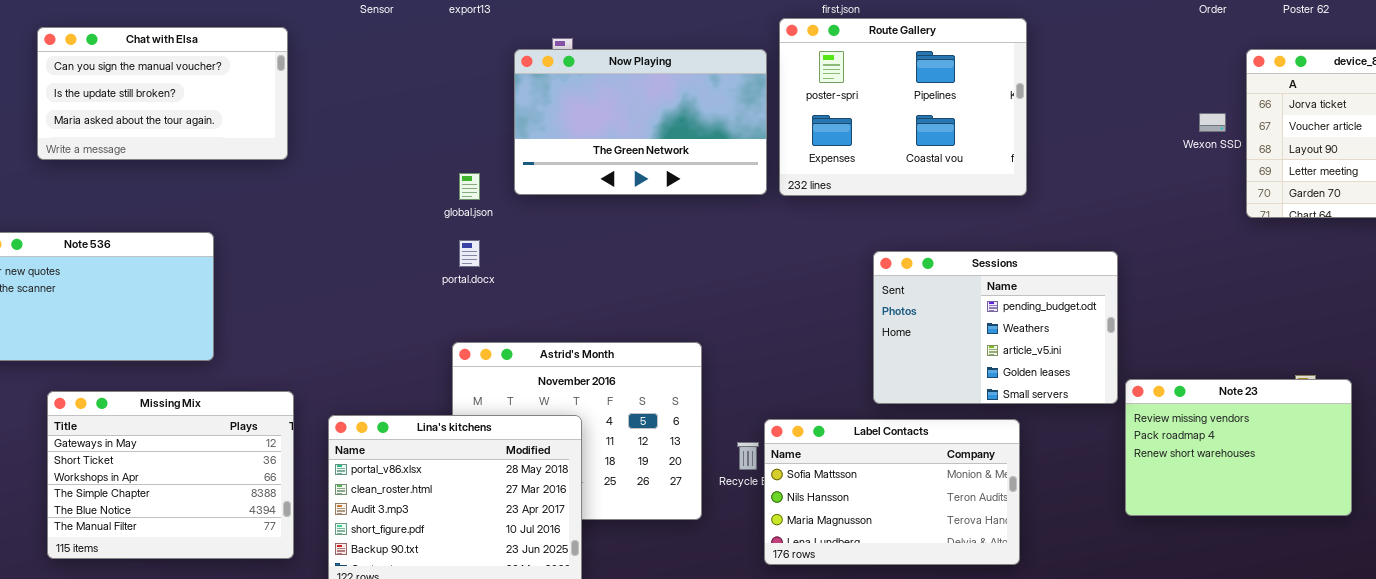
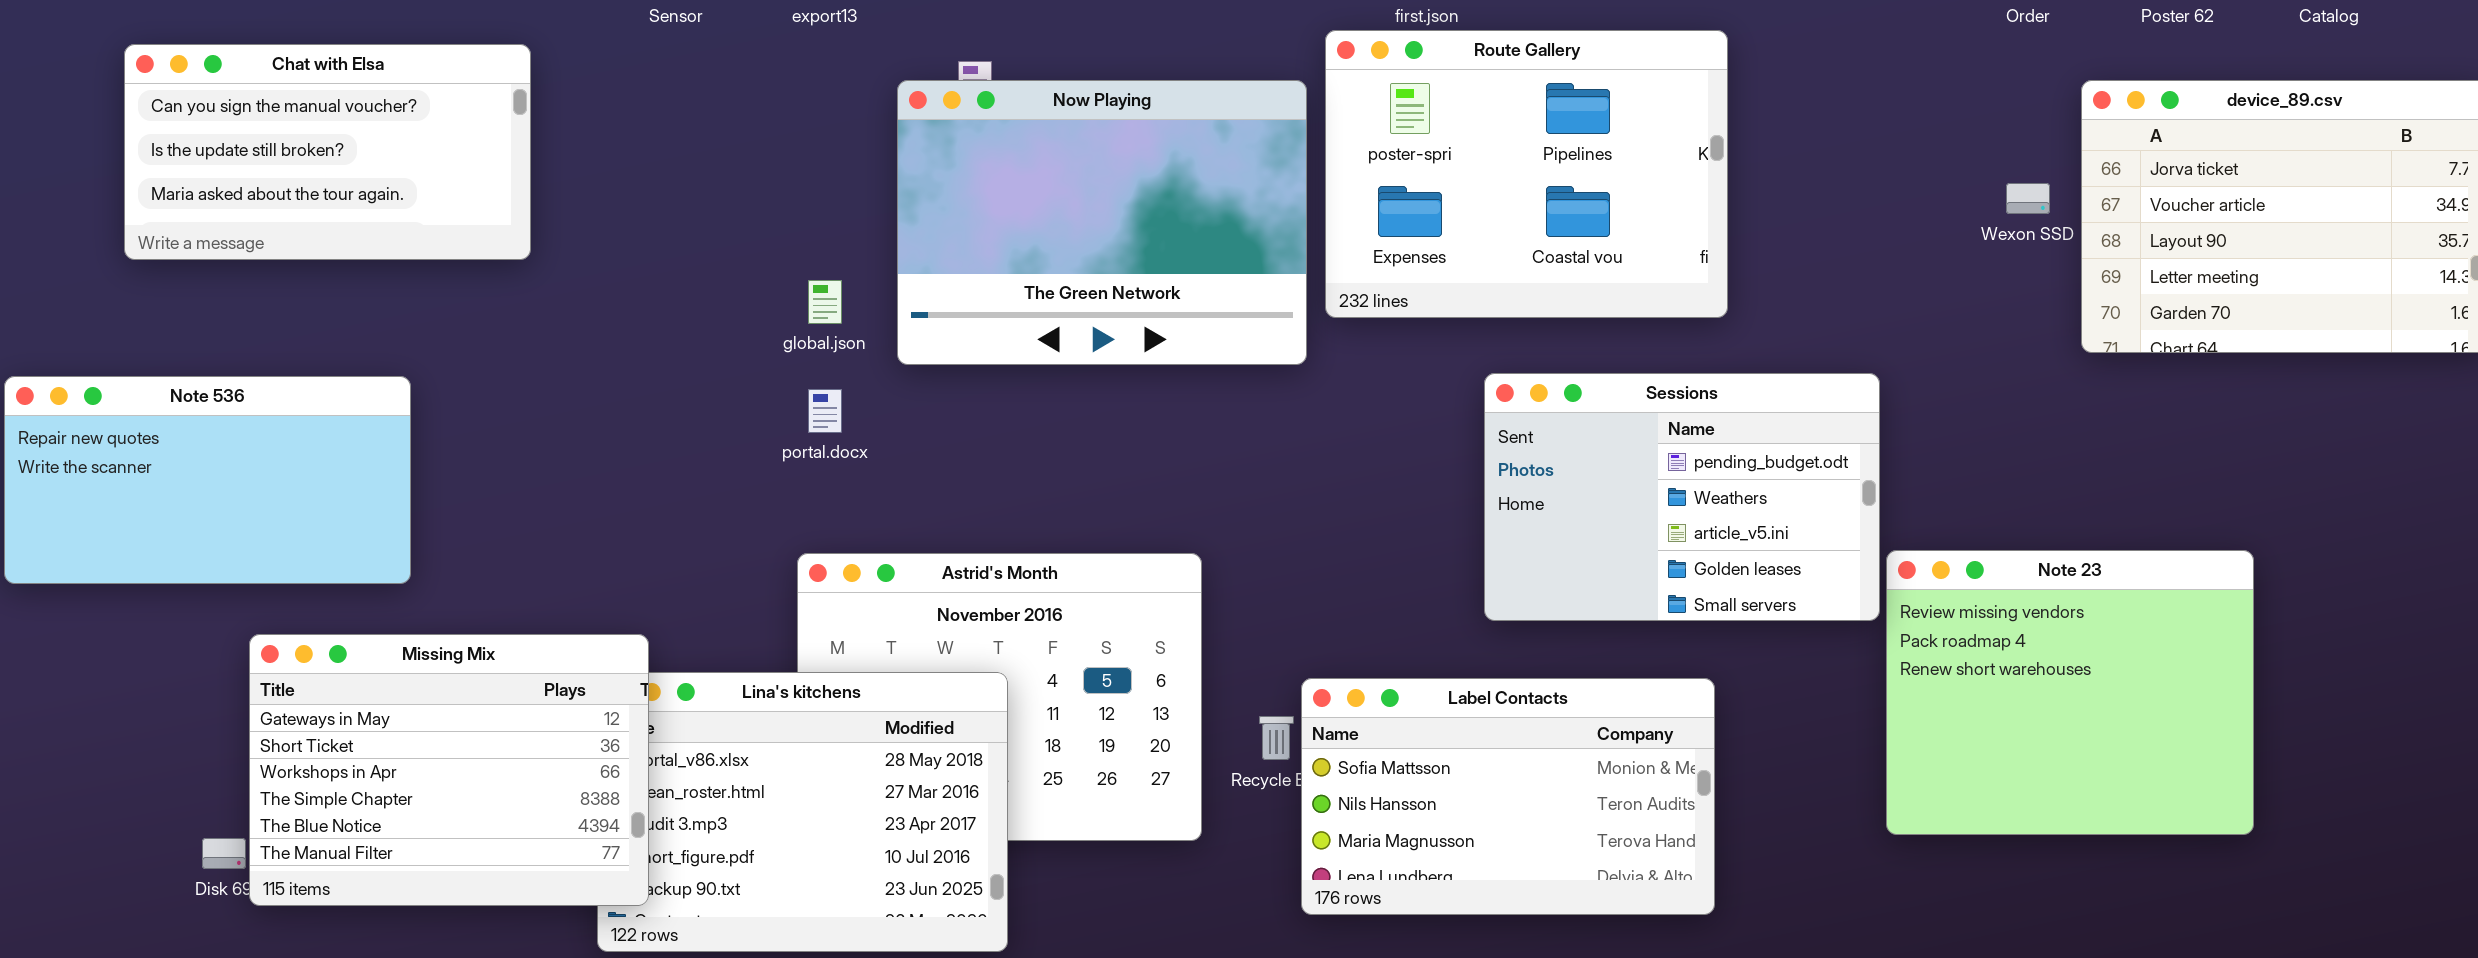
Now Playing: [514,49,767,195] -> [897,80,1307,365], resized
Sessions: [873,251,1118,404] -> [1484,373,1880,621], moved
Note 23: [1125,379,1352,516] -> [1886,550,2254,835], resized
Missing Mix: [47,391,294,559] -> [249,634,649,906], moved

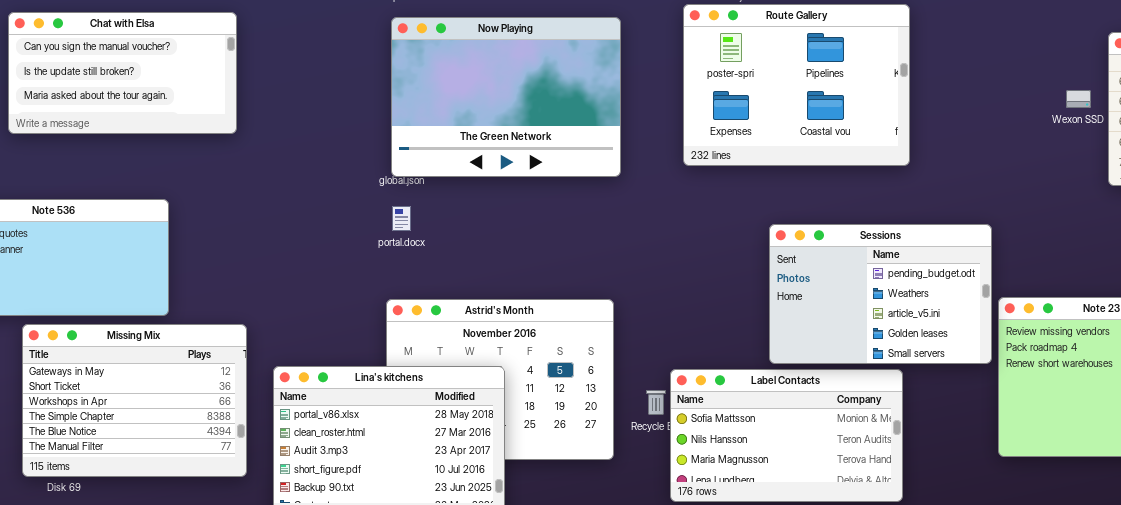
Now Playing: [897,80,1307,365] -> [391,17,621,177], moved
Sessions: [1484,373,1880,621] -> [769,224,992,364], moved
Missing Mix: [249,634,649,906] -> [22,324,247,477], moved

